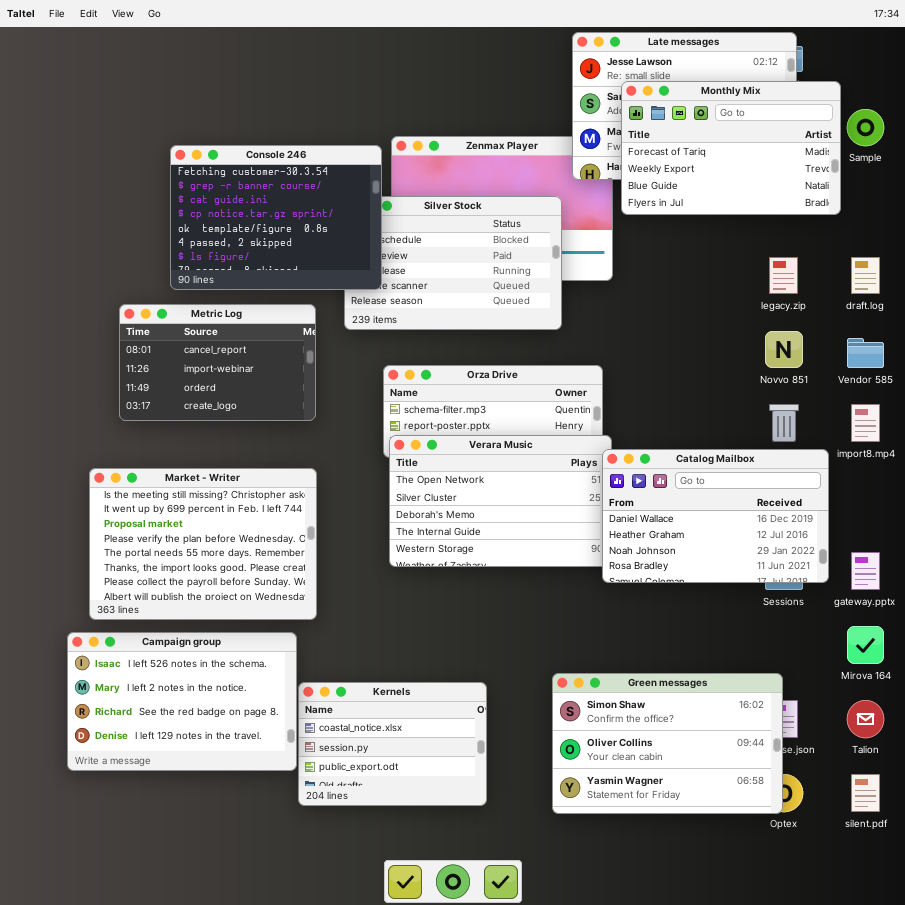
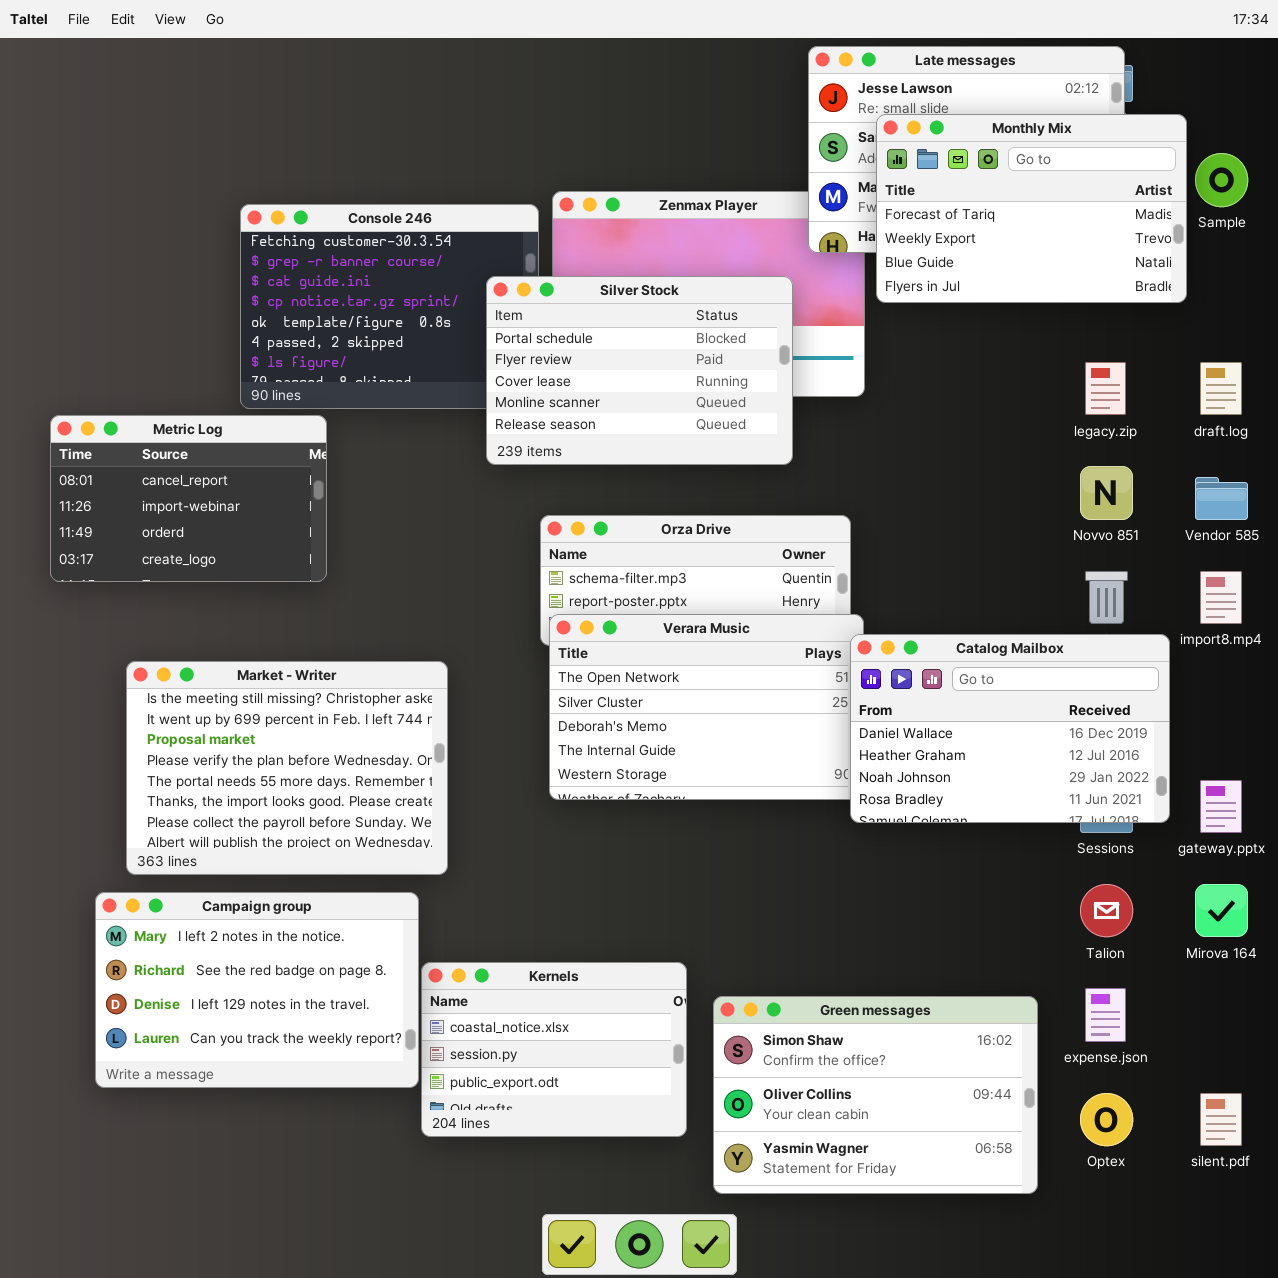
Silver Stock: [344,196,562,330] -> [486,276,793,465], raised
Metric Log: [119,304,316,421] -> [50,415,327,582], moved
Campaign group: [67,632,297,771] -> [95,892,419,1088], scrolled down 1 row
Green messages: [552,673,783,814] -> [713,996,1038,1194], moved
Talion: [847,700,884,738] -> [1080,884,1133,937], moved

